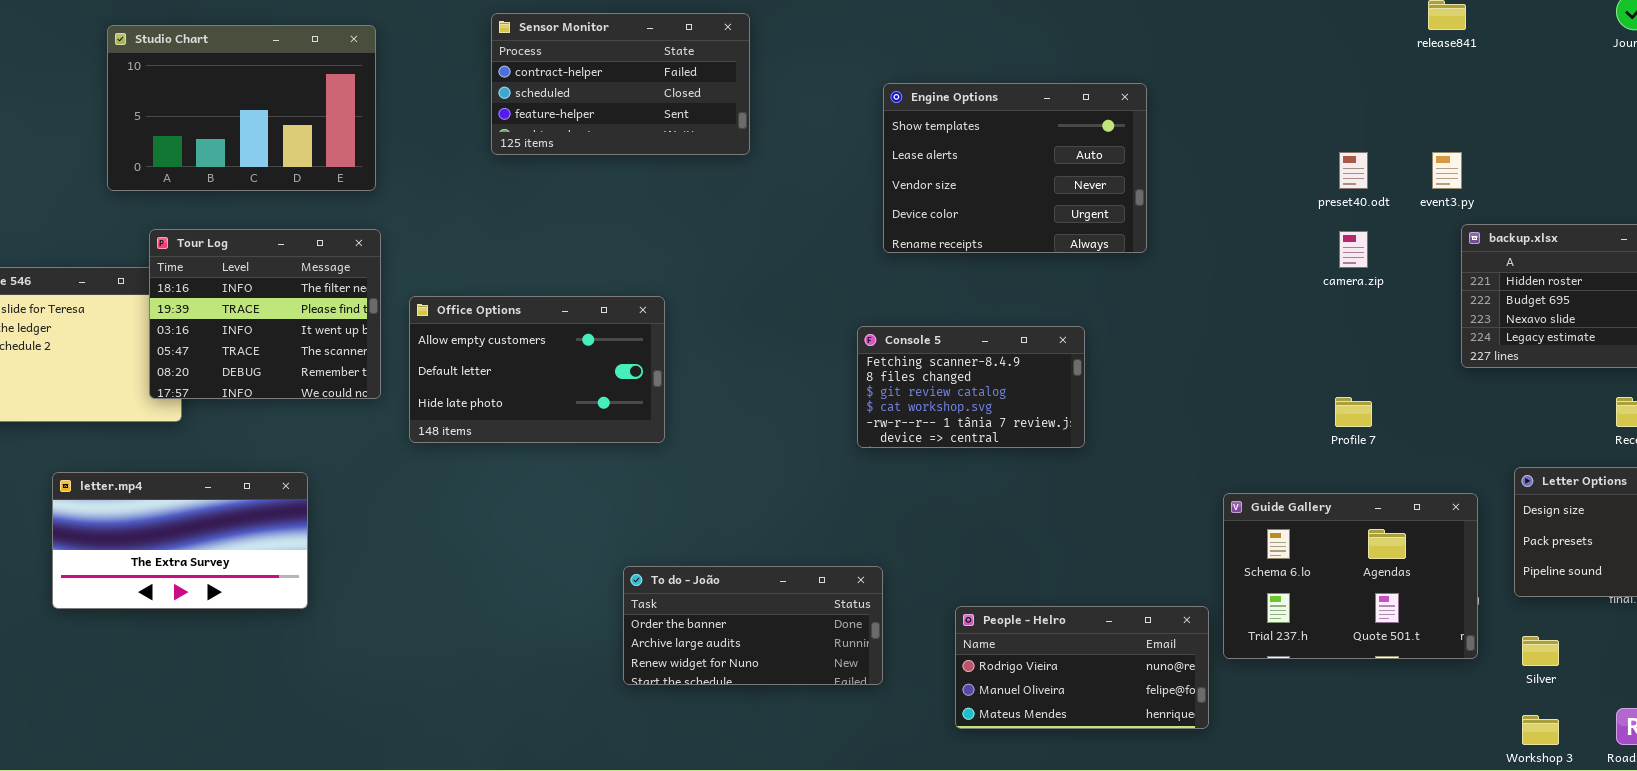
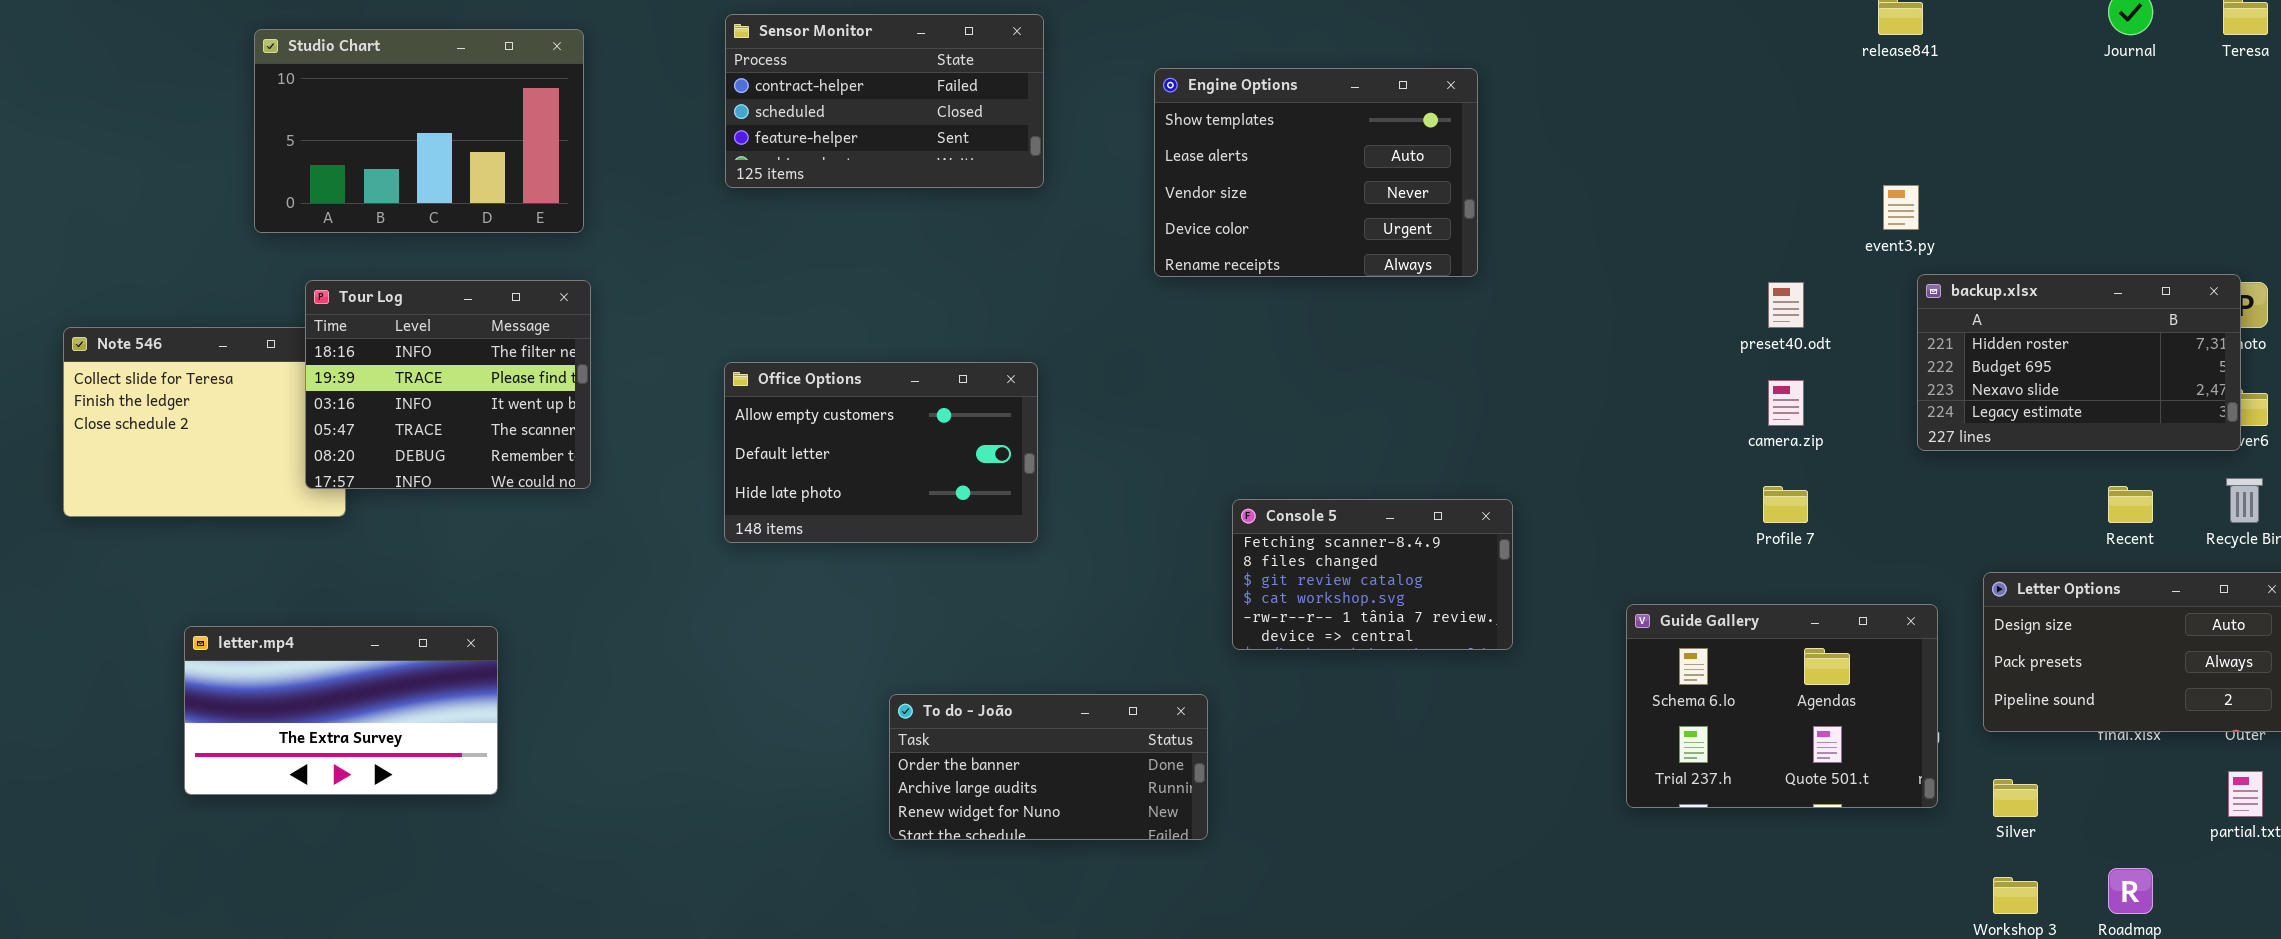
Engine Options: [883,83,1147,253] -> [1154,68,1478,277], moved
preset40.odt: [1339,152,1368,189] -> [1768,282,1804,328], moved
camera.zip: [1339,231,1368,268] -> [1768,380,1804,426], moved
Office Options: [409,296,665,443] -> [724,362,1038,543], moved
Console 5: [857,326,1085,448] -> [1232,499,1513,650], moved
letter.mp4: [52,472,308,609] -> [184,626,498,795], moved
People - Helro: [955,606,1209,729] -> none, closed

